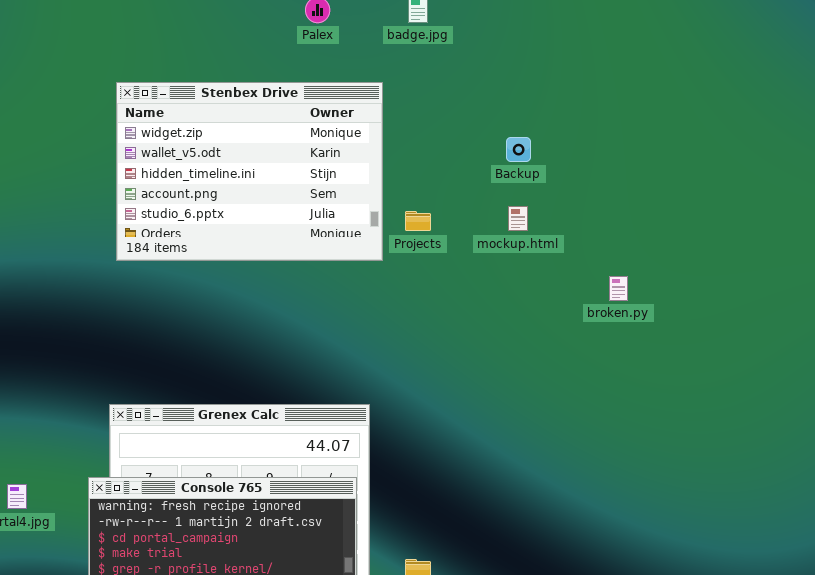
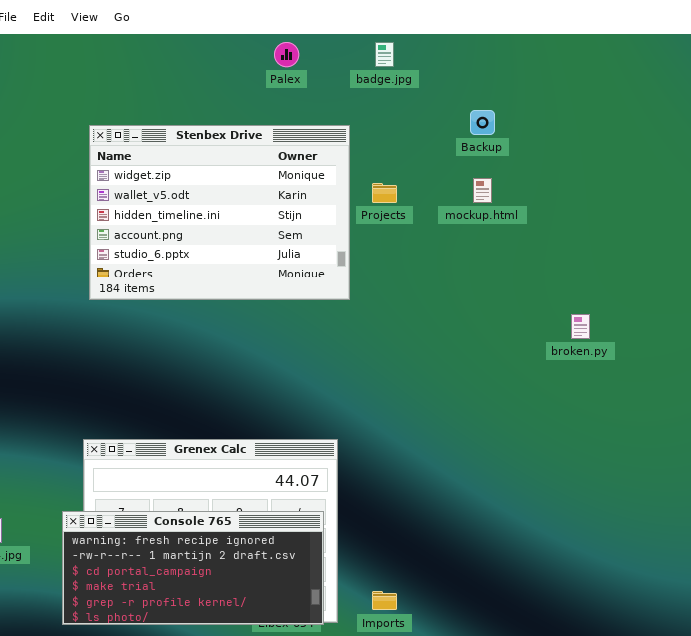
Backup: [506,137,531,162] -> [470,110,495,135], moved
mockup.html: [508,206,528,231] -> [473,178,492,203], moved
Projects: [405,211,431,231] -> [372,183,397,203], moved

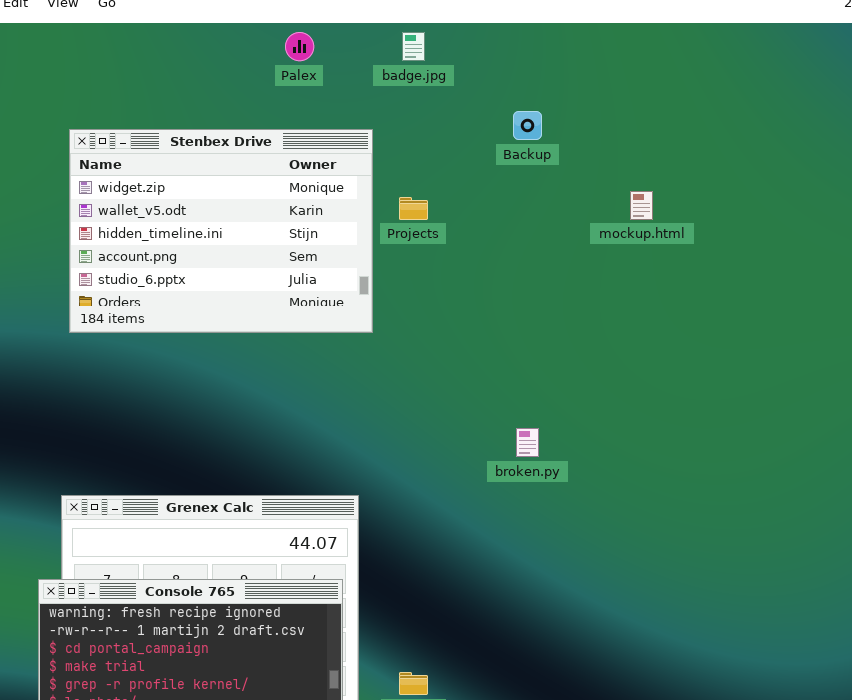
mockup.html: [473,178,492,203] -> [630,191,653,220], moved
broken.py: [571,314,590,339] -> [516,428,539,457], moved

